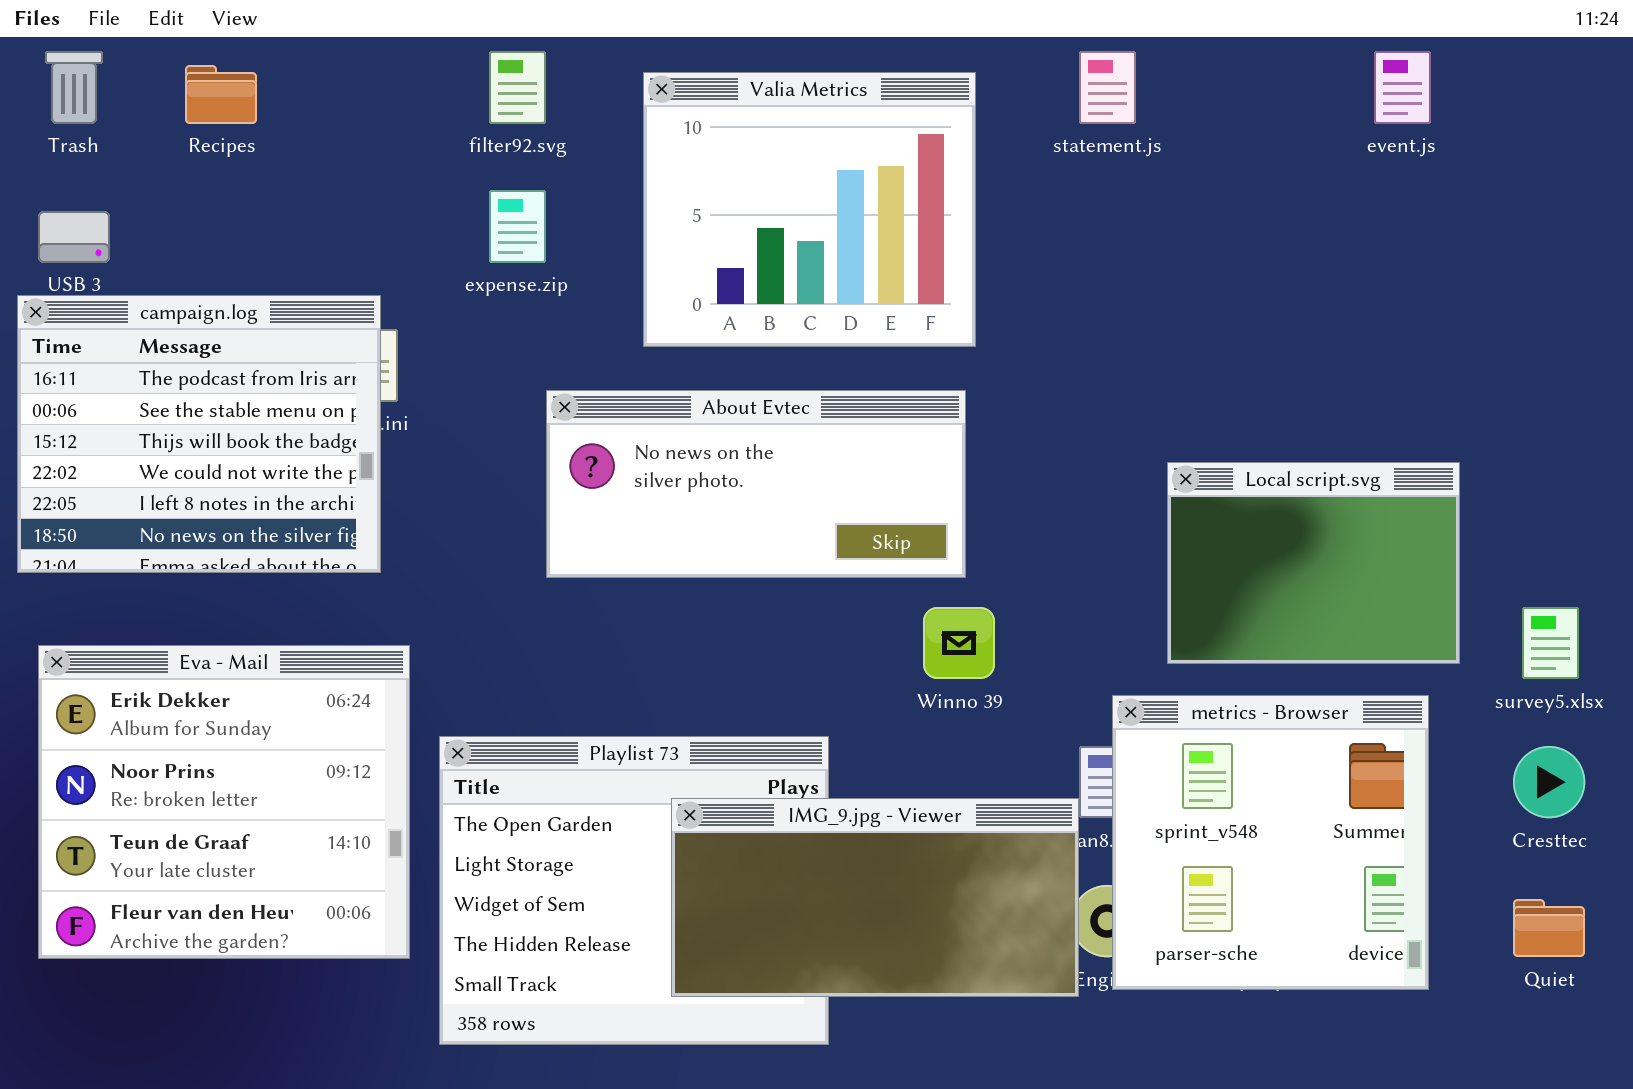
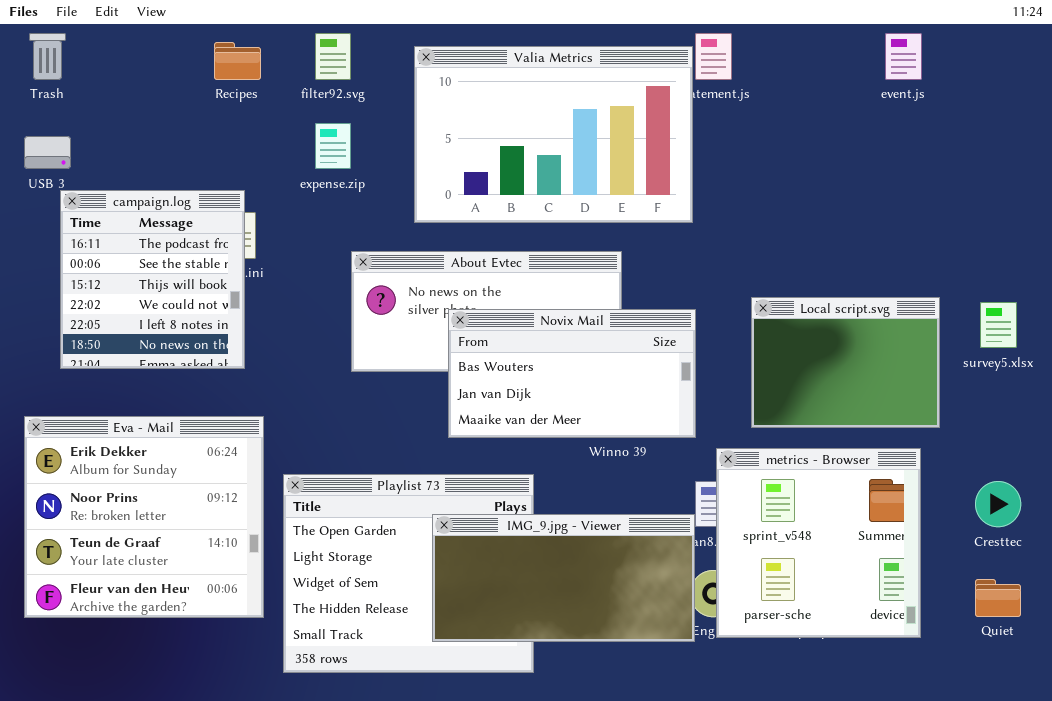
Recipes: [185,65,257,124] -> [214,42,261,80], moved
Valia Metrics: [643,72,976,347] -> [414,46,693,223], resized
campaign.log: [17,295,381,573] -> [60,190,245,369], resized
Novix Mail: none -> [448,309,696,438], opened
survey5.xlsx: [1522,607,1579,679] -> [980,302,1017,348], moved

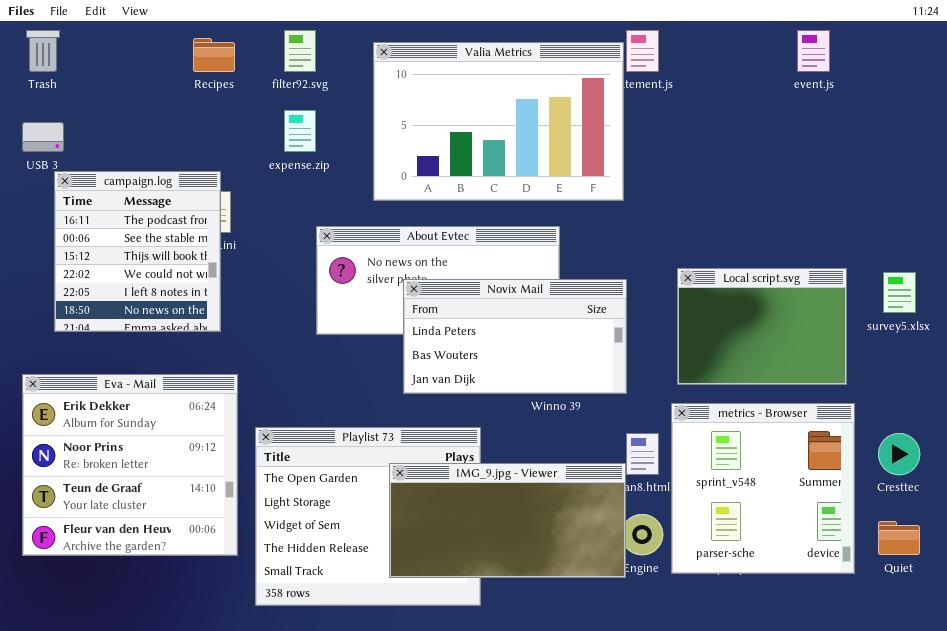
Novix Mail: [448,309,696,438] -> [403,279,627,394], scrolled up 1 row
metrics - Browser: [716,448,921,638] -> [671,403,855,574], moved

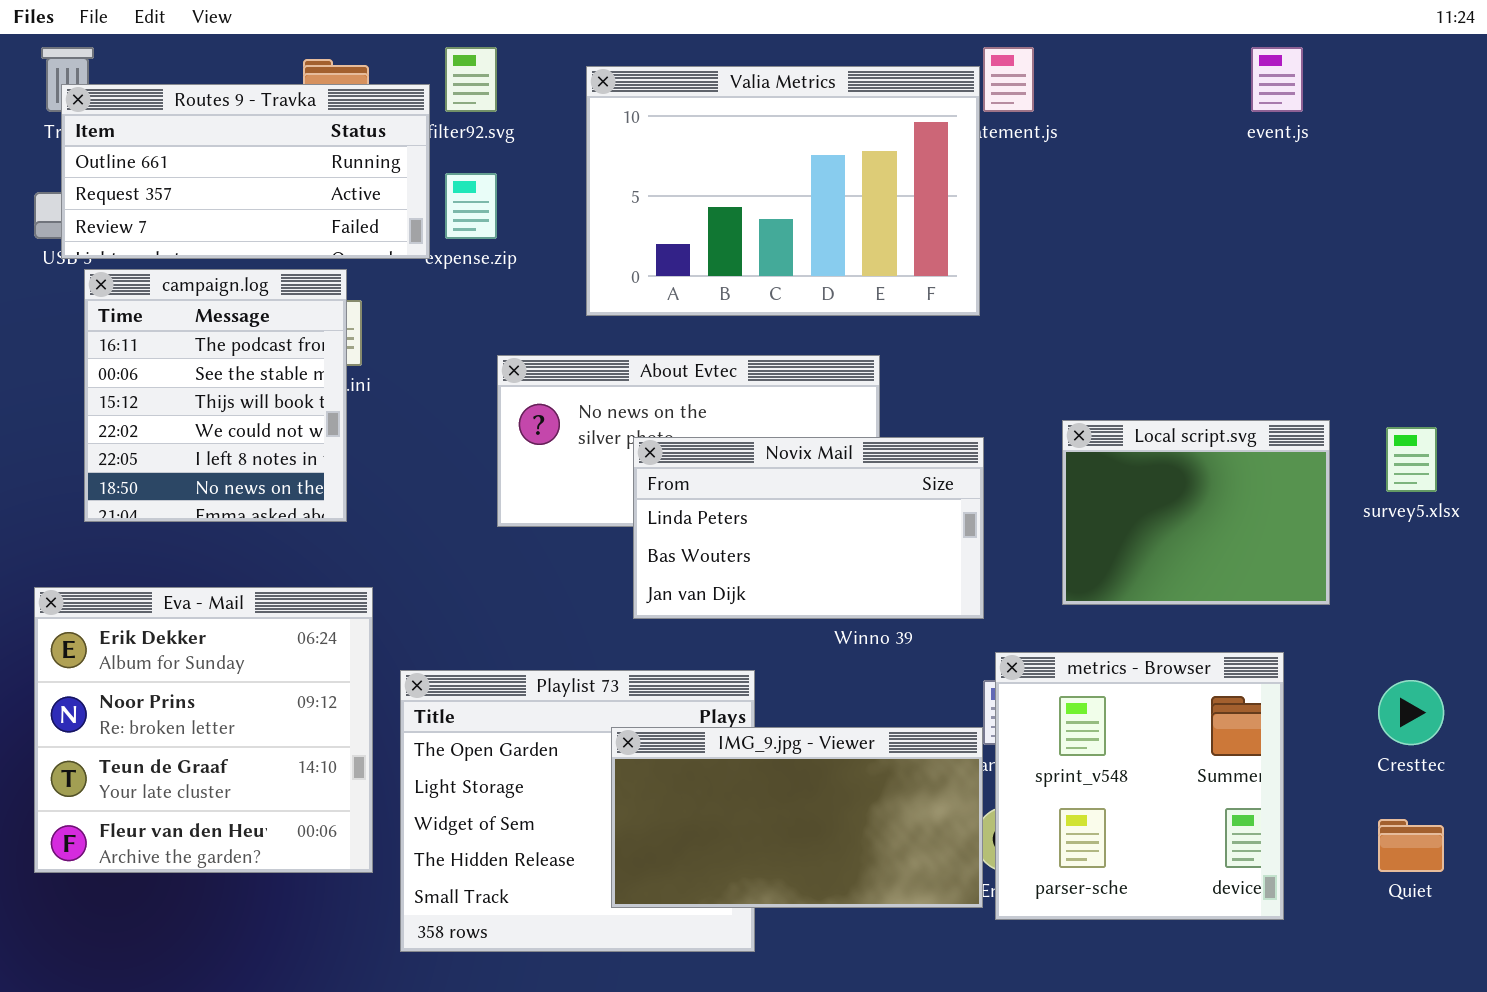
Routes 9 - Travka: none -> [61,84,430,259], opened
metrics - Browser: [671,403,855,574] -> [995,652,1284,920], moved

